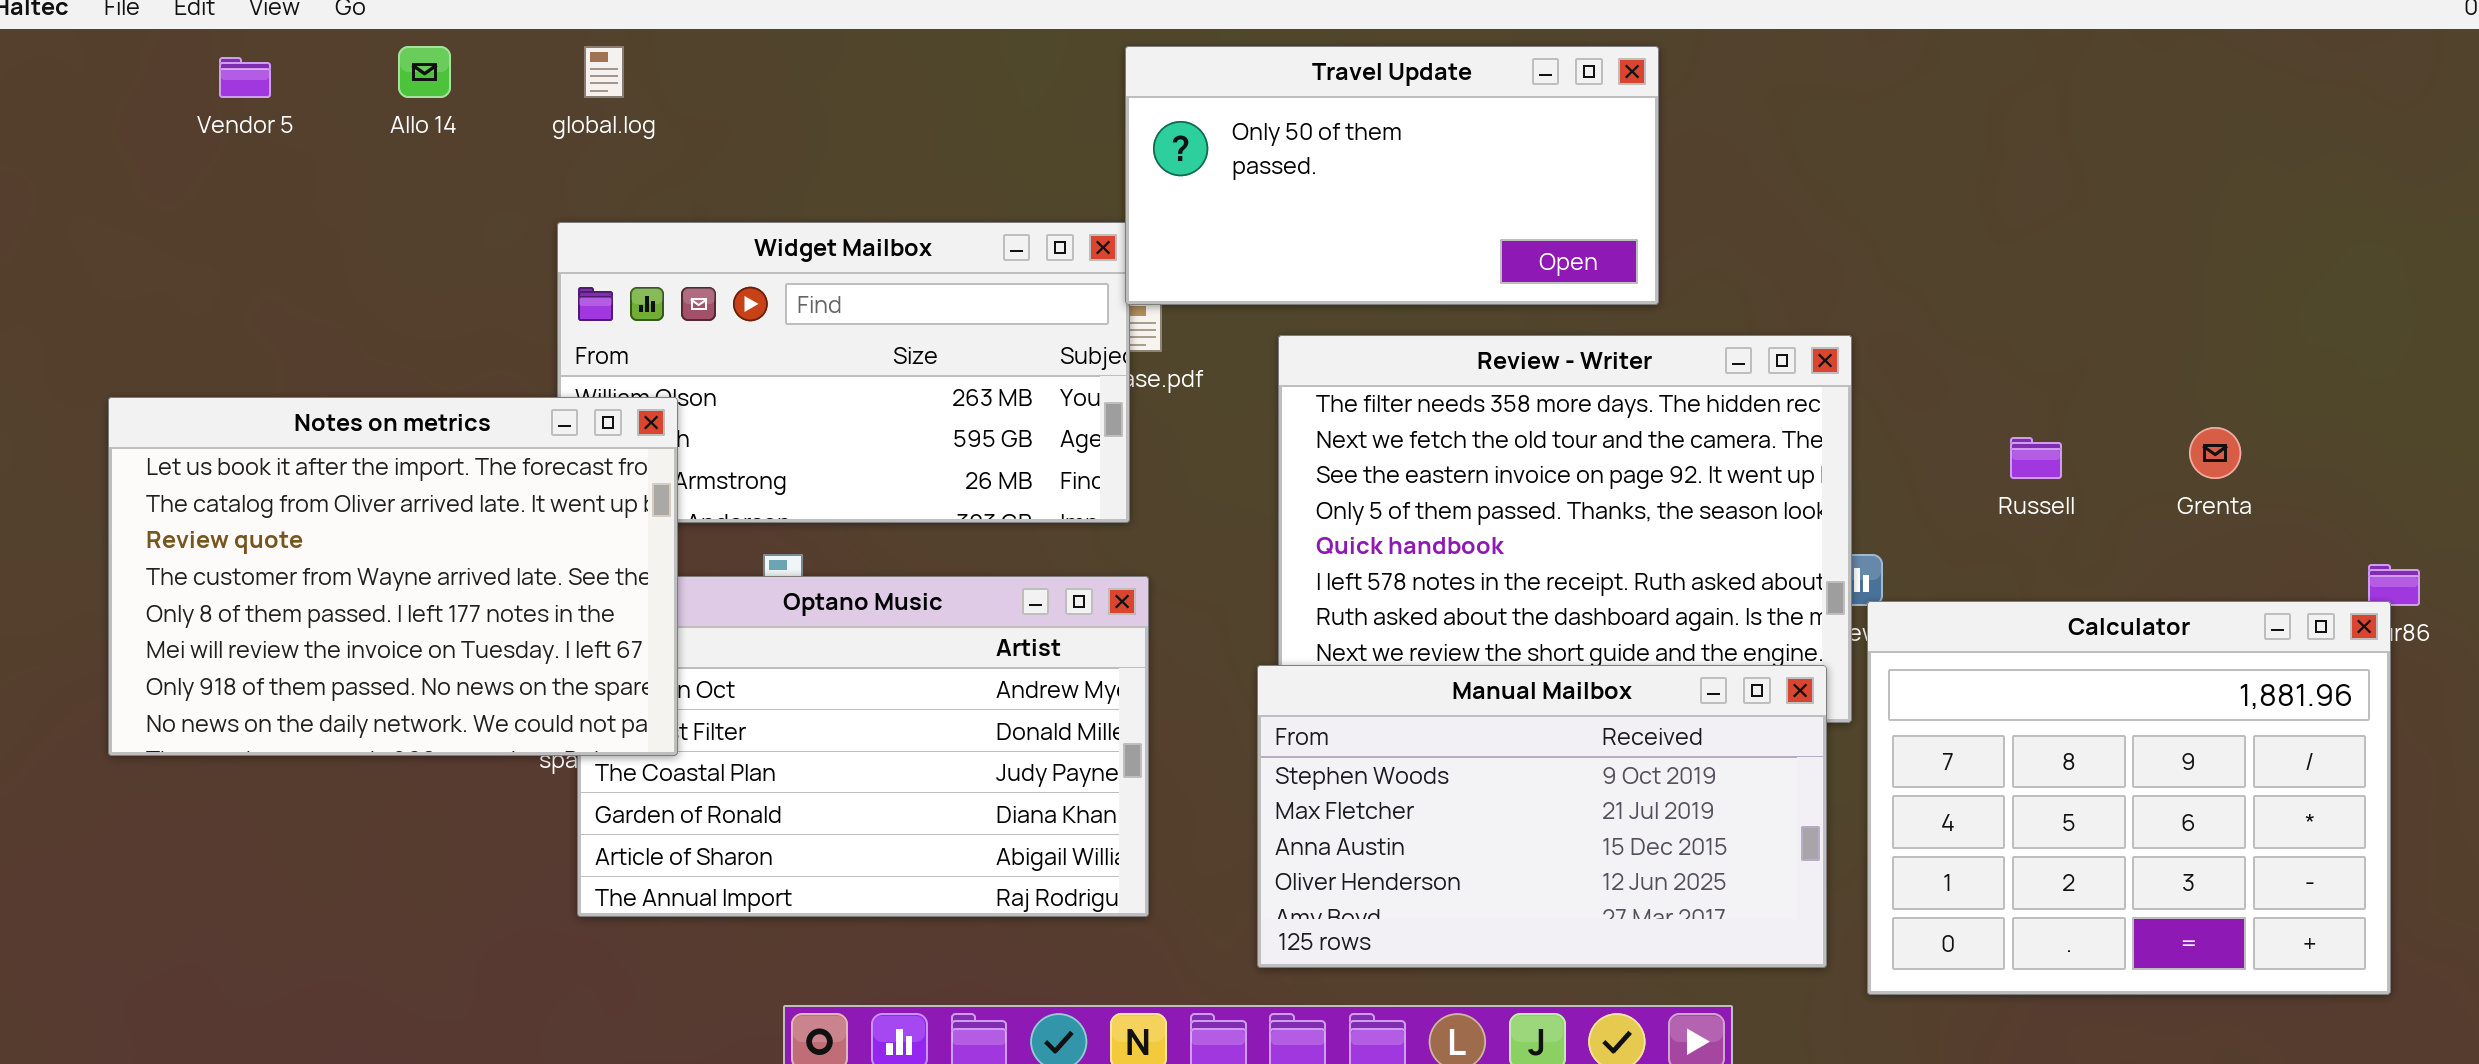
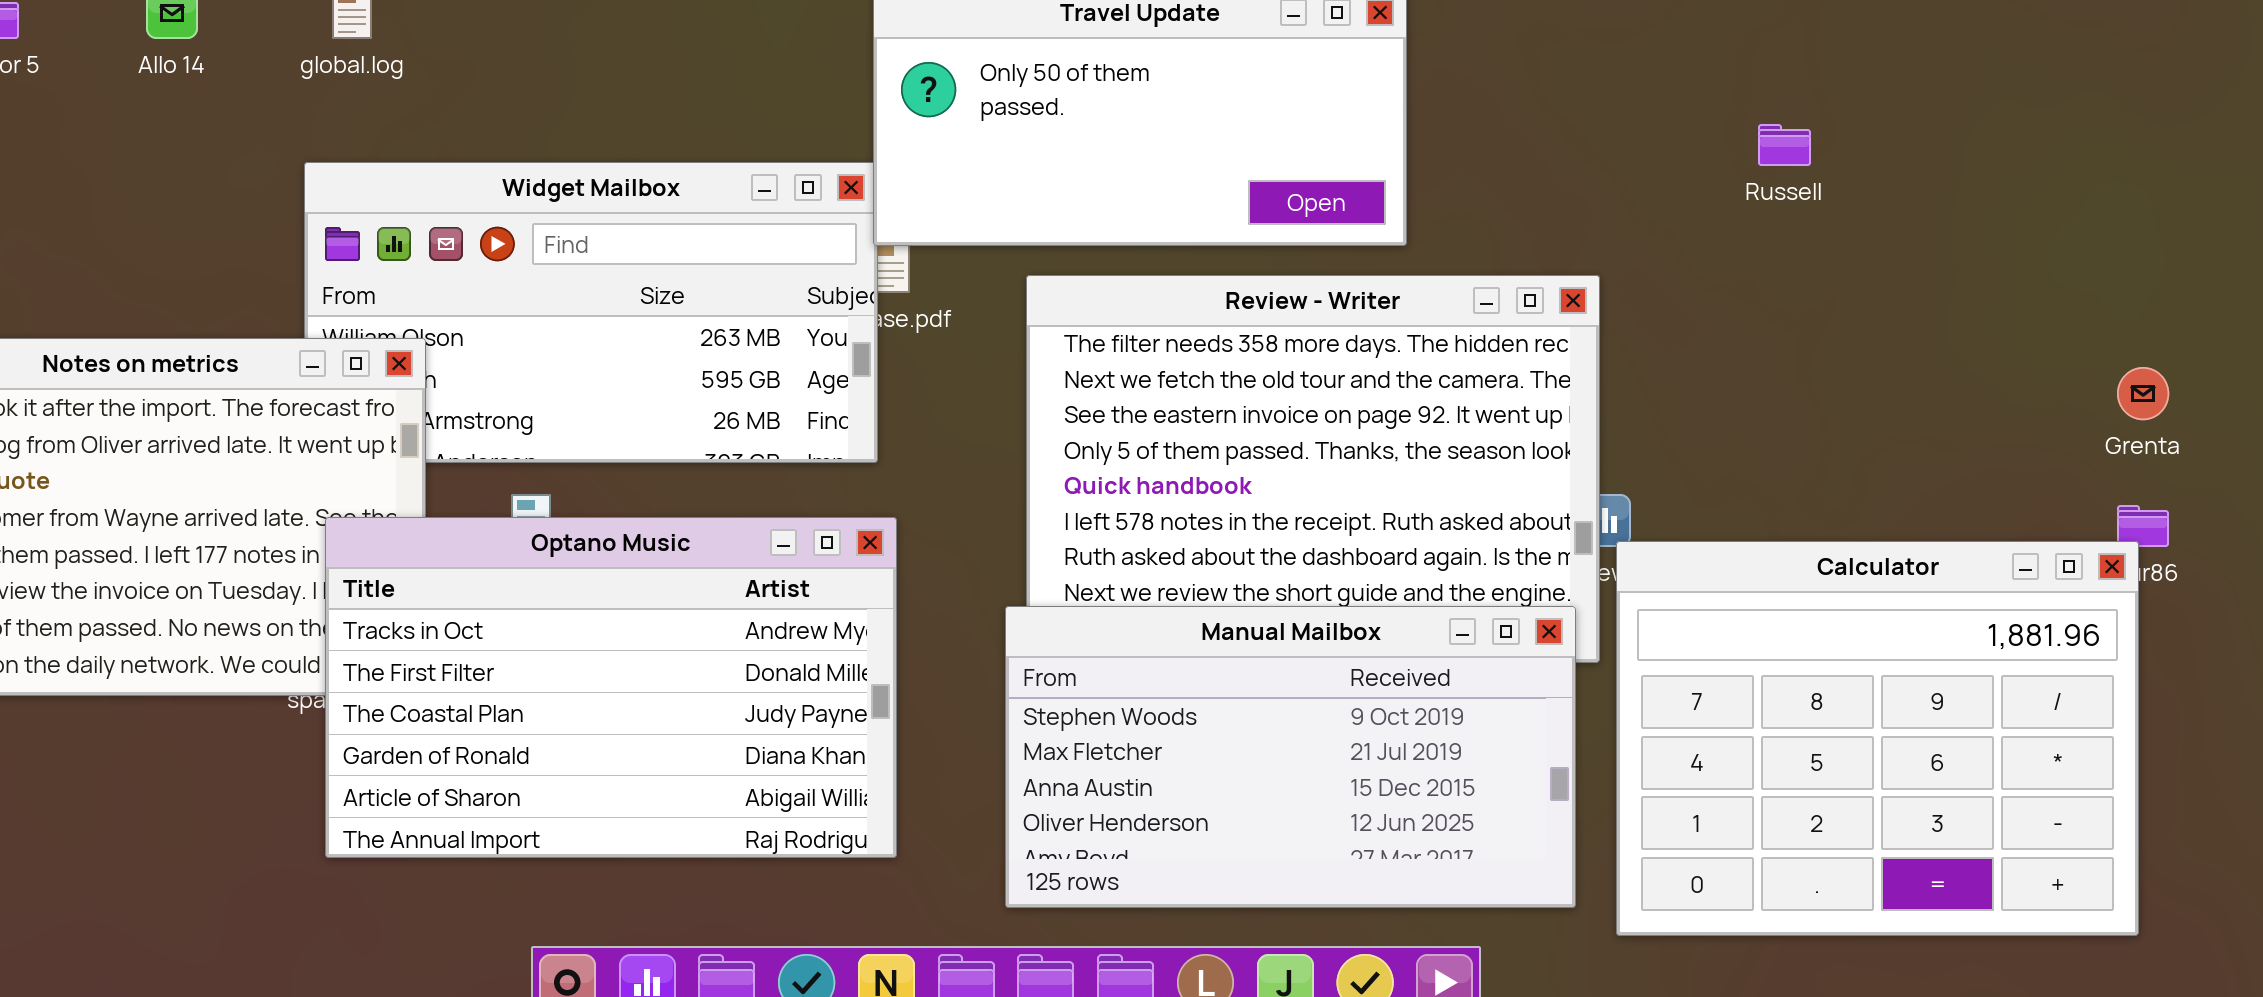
Grenta: [2189,427,2241,479] -> [2117,367,2169,420], moved
Russell: [2010,437,2062,479] -> [1758,124,1811,166], moved
Optano Music: [577,576,1149,917] -> [325,517,897,858], raised

